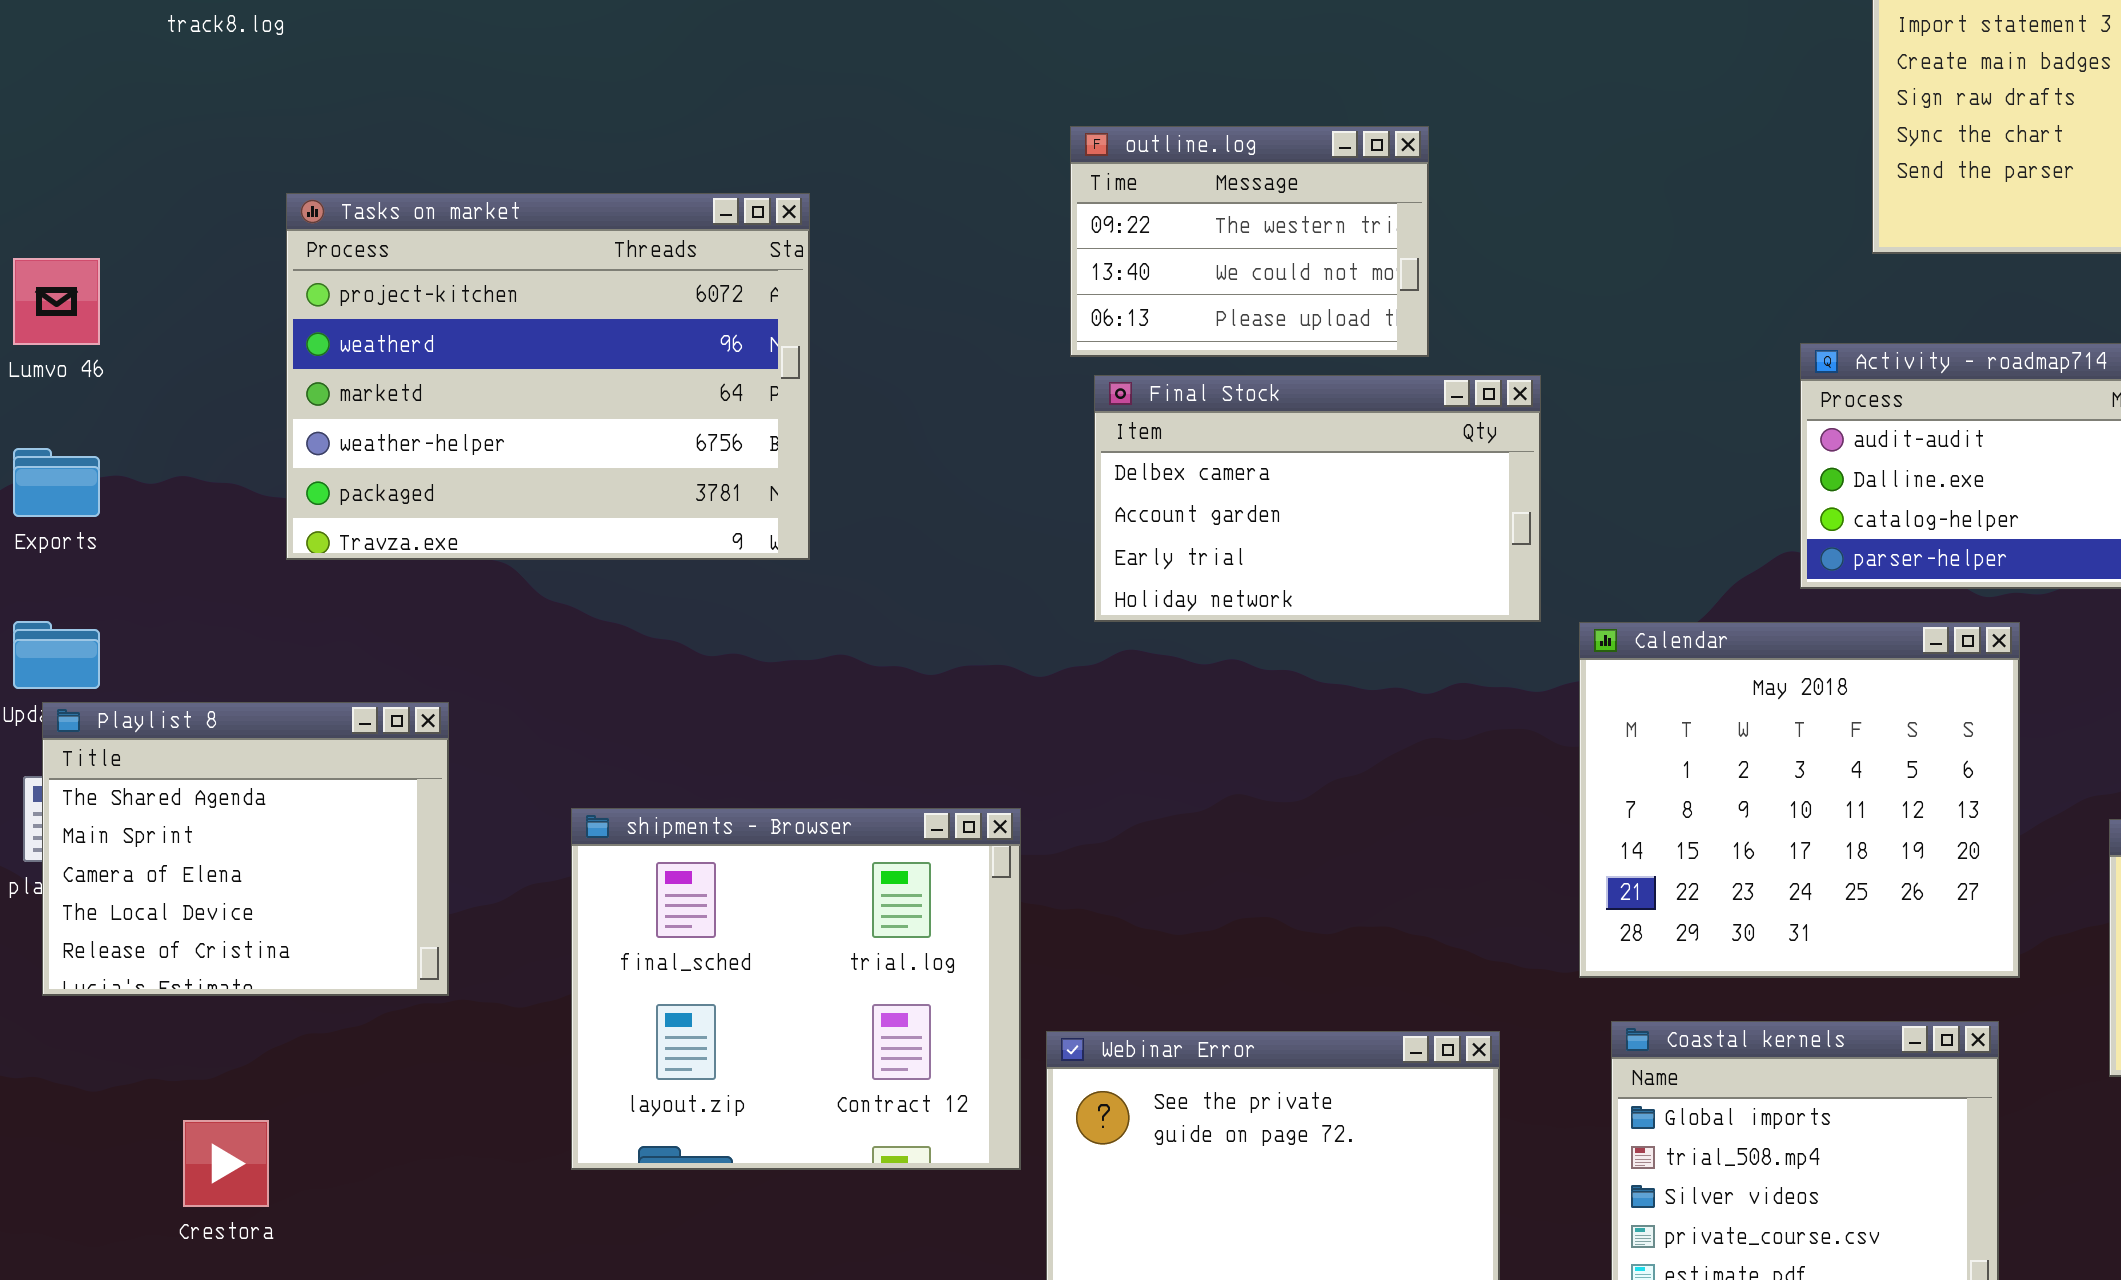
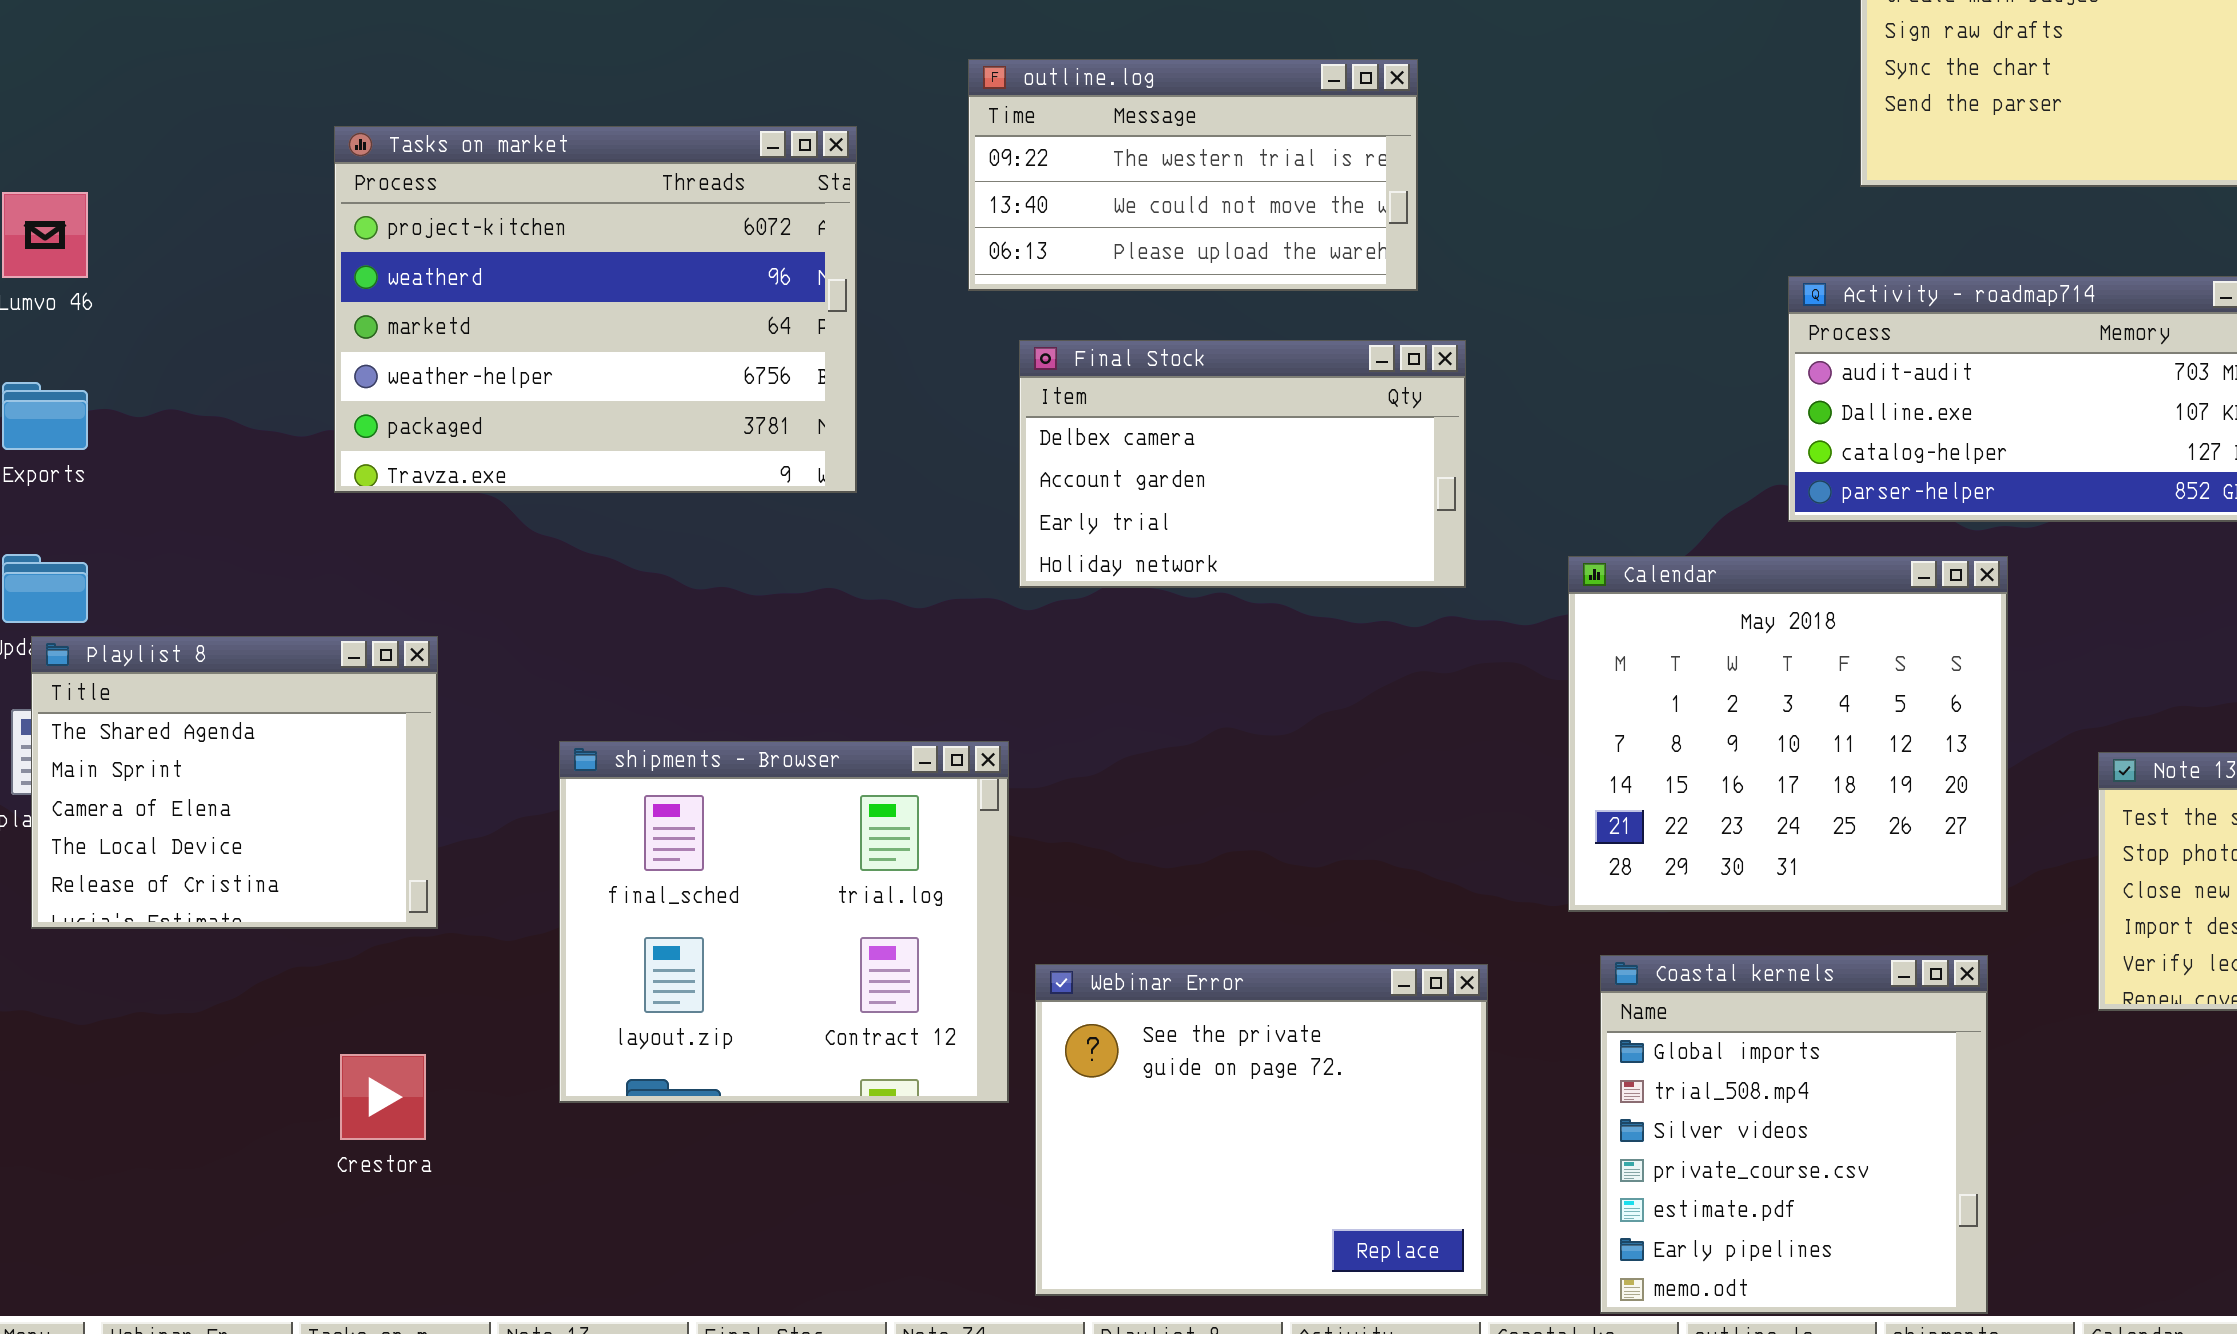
outline.log: [1070,126,1429,357] -> [968,59,1418,291], resized
Tasks on market: [286,193,810,560] -> [334,126,857,493], moved
Final Stock: [1094,375,1541,622] -> [1019,340,1466,588], moved
Crestora: [183,1120,269,1207] -> [340,1054,426,1140], moved

